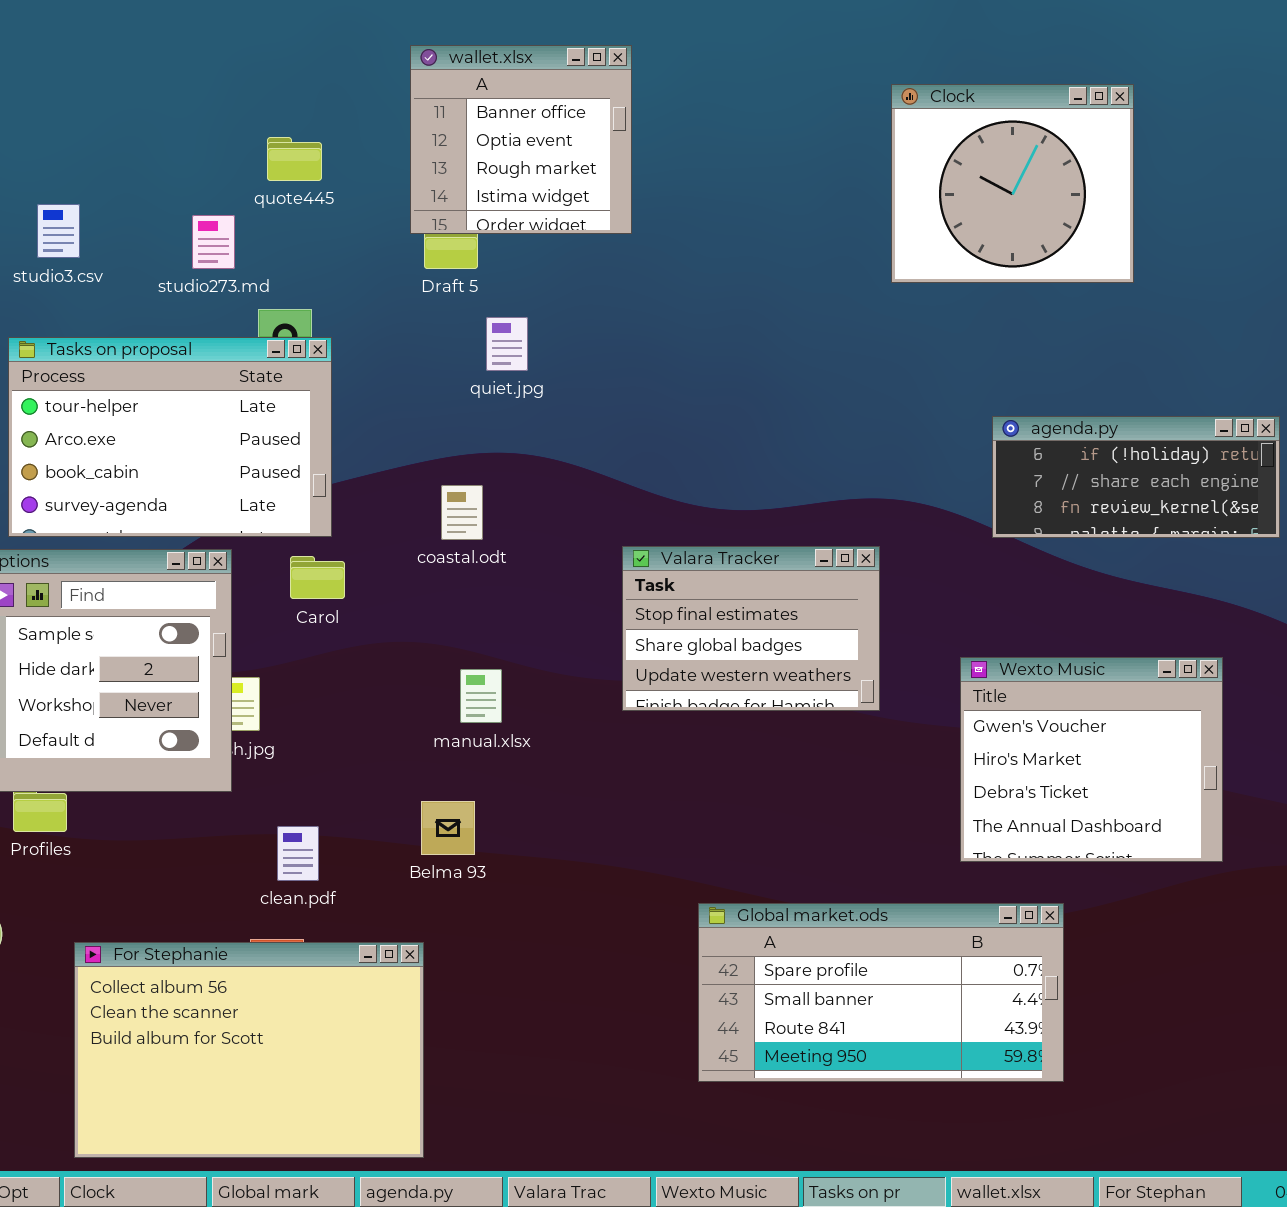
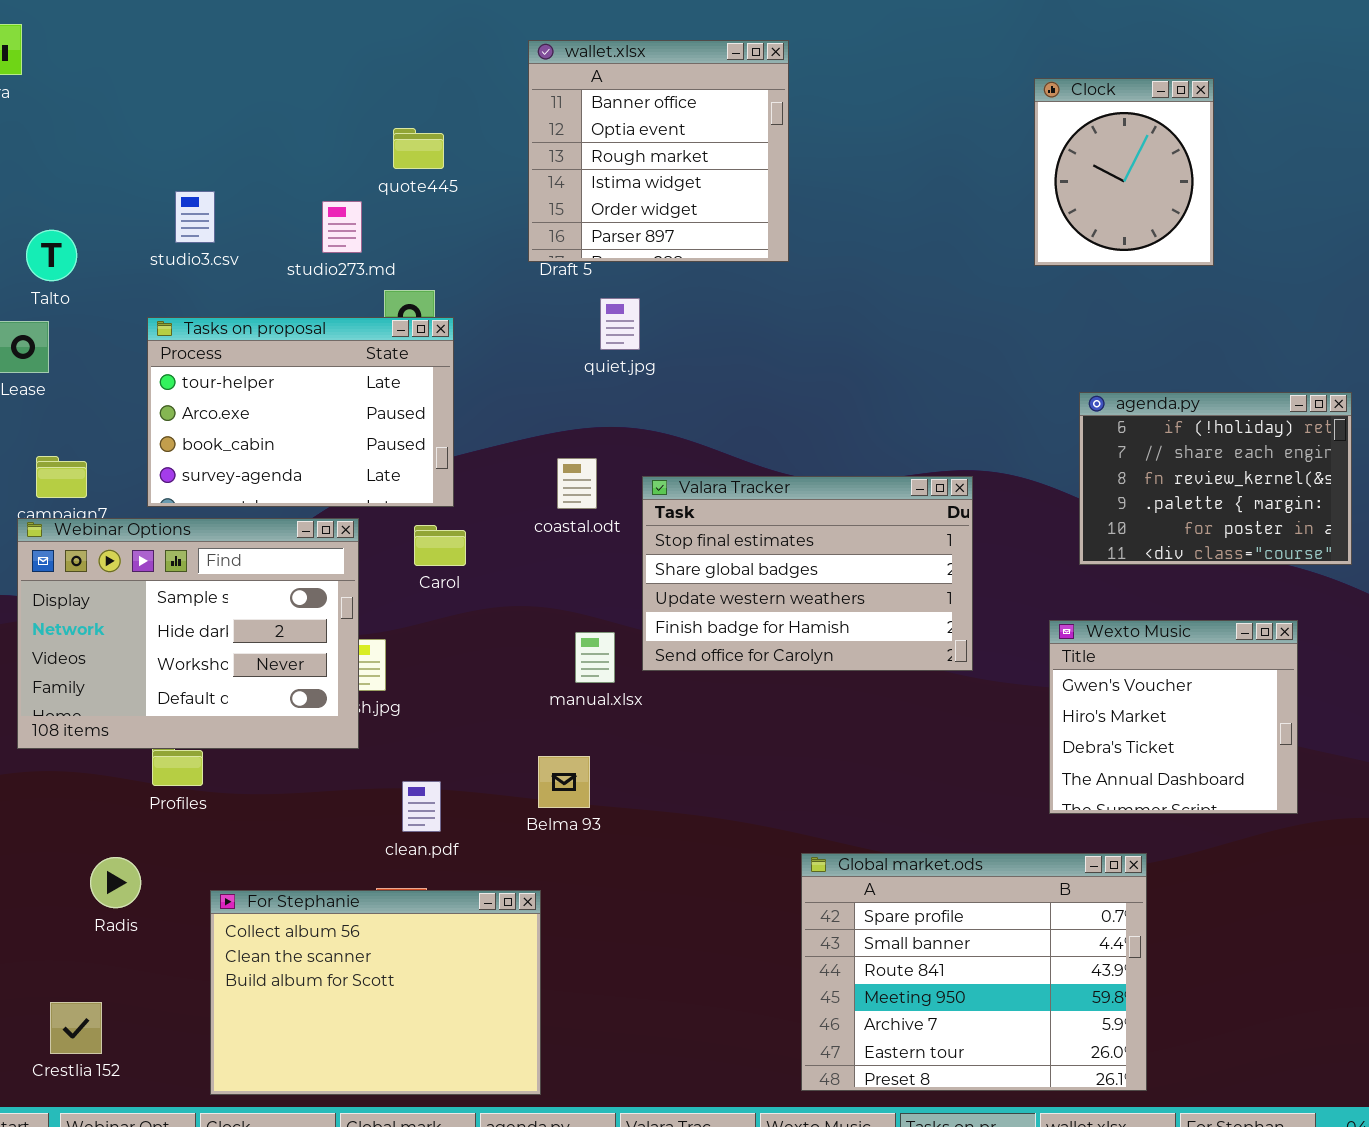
wallet.xlsx: [410,45,632,234] -> [528,40,789,262], resized
Clock: [891,84,1134,283] -> [1034,78,1214,266], resized
agenda.py: [992,416,1280,538] -> [1079,392,1352,565], resized
Valara Tracker: [622,546,880,711] -> [642,476,973,671], resized
Global market.ods: [698,903,1064,1082] -> [801,853,1147,1091], resized

